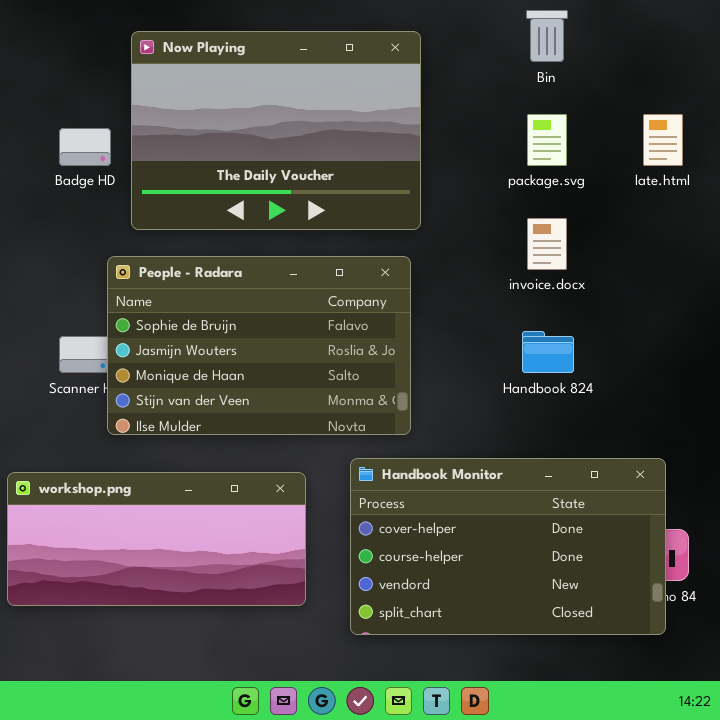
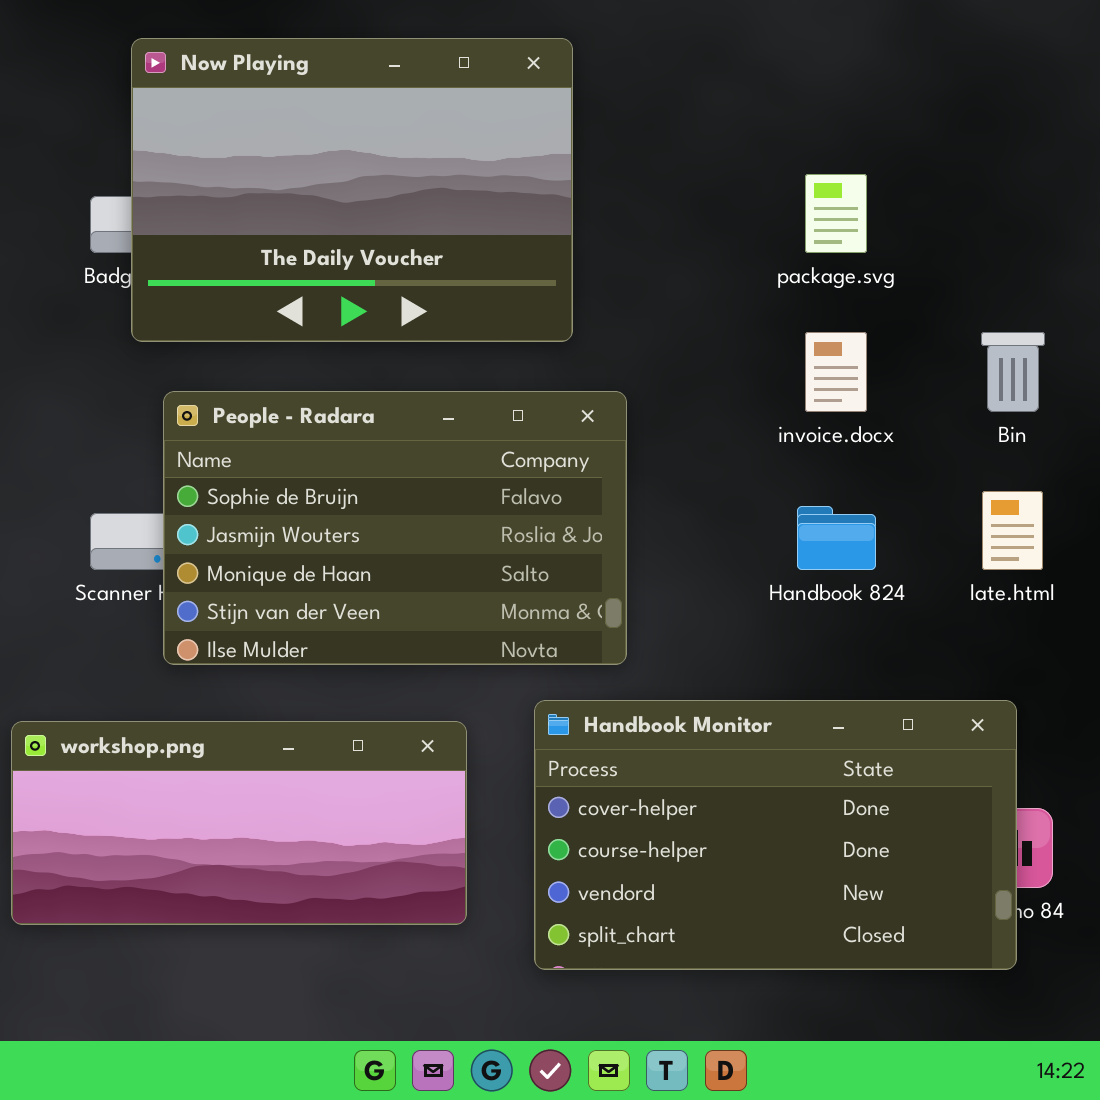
Bin: [526,10,568,62] -> [981,332,1045,412], moved
Now Playing: [131,31,421,230] -> [131,38,573,342], moved
late.html: [643,114,683,166] -> [982,491,1043,570], moved

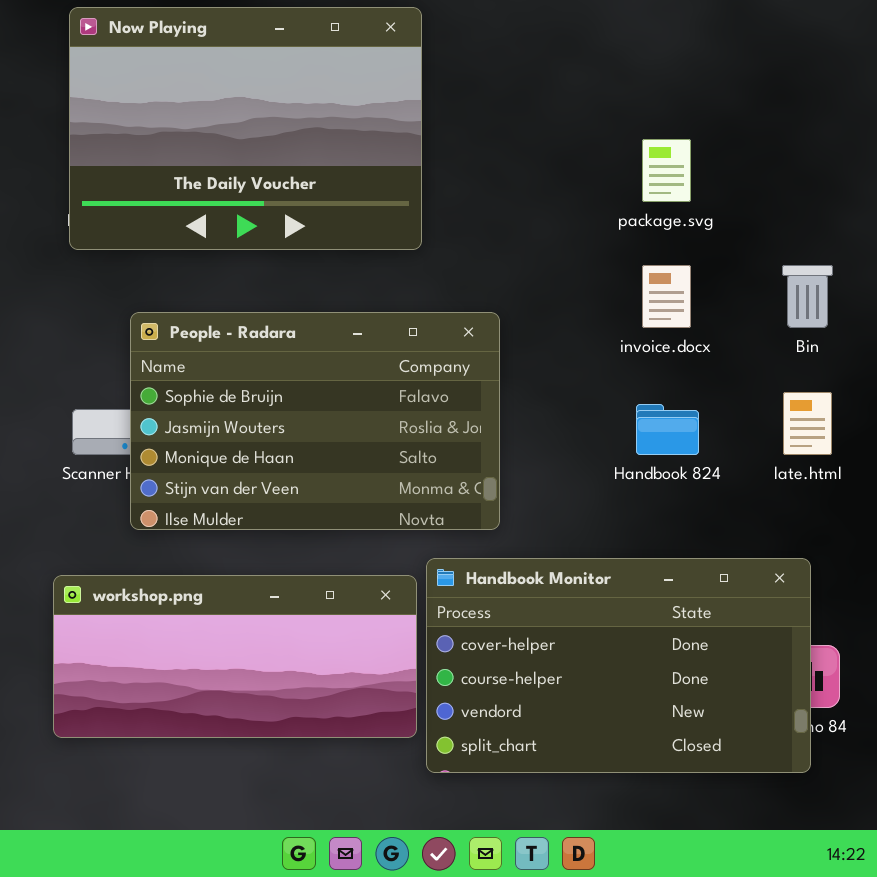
Now Playing: [131,38,573,342] -> [69,7,422,250], moved
workshop.png: [11,721,467,925] -> [53,575,417,738], moved

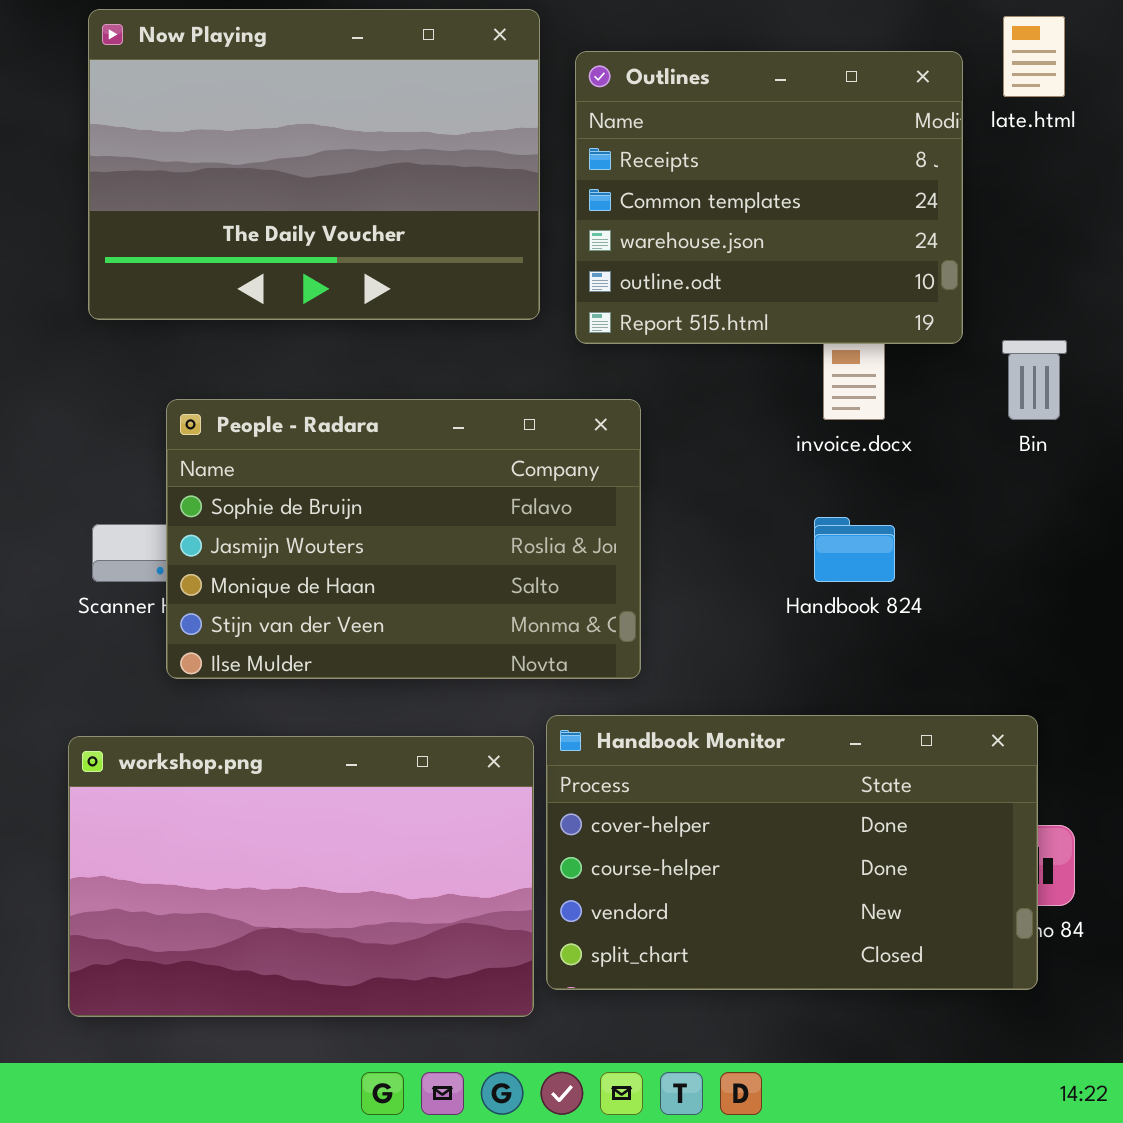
Outlines: none -> [575,51,963,344], opened
late.html: [783,392,832,455] -> [1003,16,1065,97], moved
workshop.png: [53,575,417,738] -> [68,736,534,1017], resized

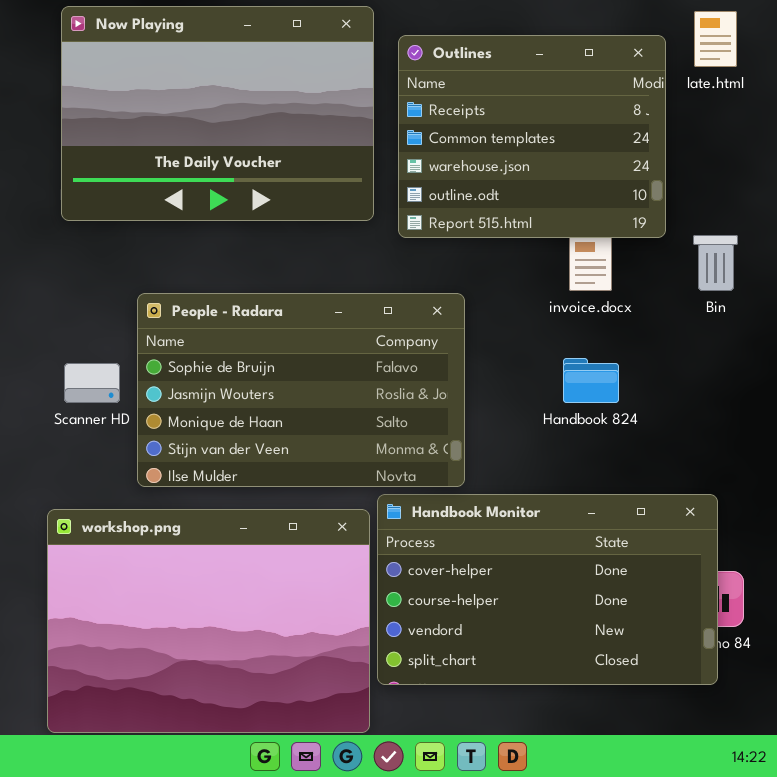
People - Radara: [166,399,641,679] -> [137,293,465,487], moved
workshop.png: [68,736,534,1017] -> [47,509,370,733], resized

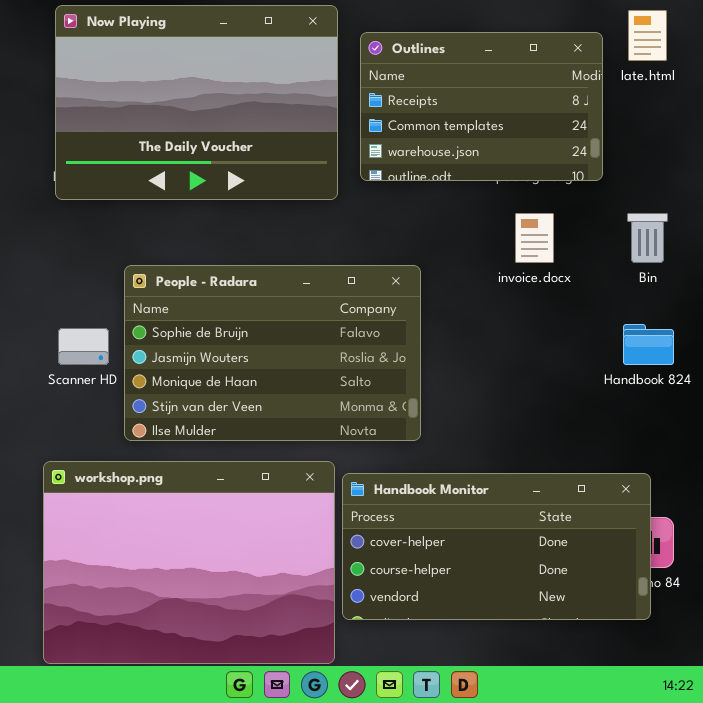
Outlines: [398,35,666,238] -> [360,32,603,181], resized
Handbook 824: [563,358,619,403] -> [623,324,674,365], moved
Handbook Monitor: [377,494,718,685] -> [342,473,651,620], resized

